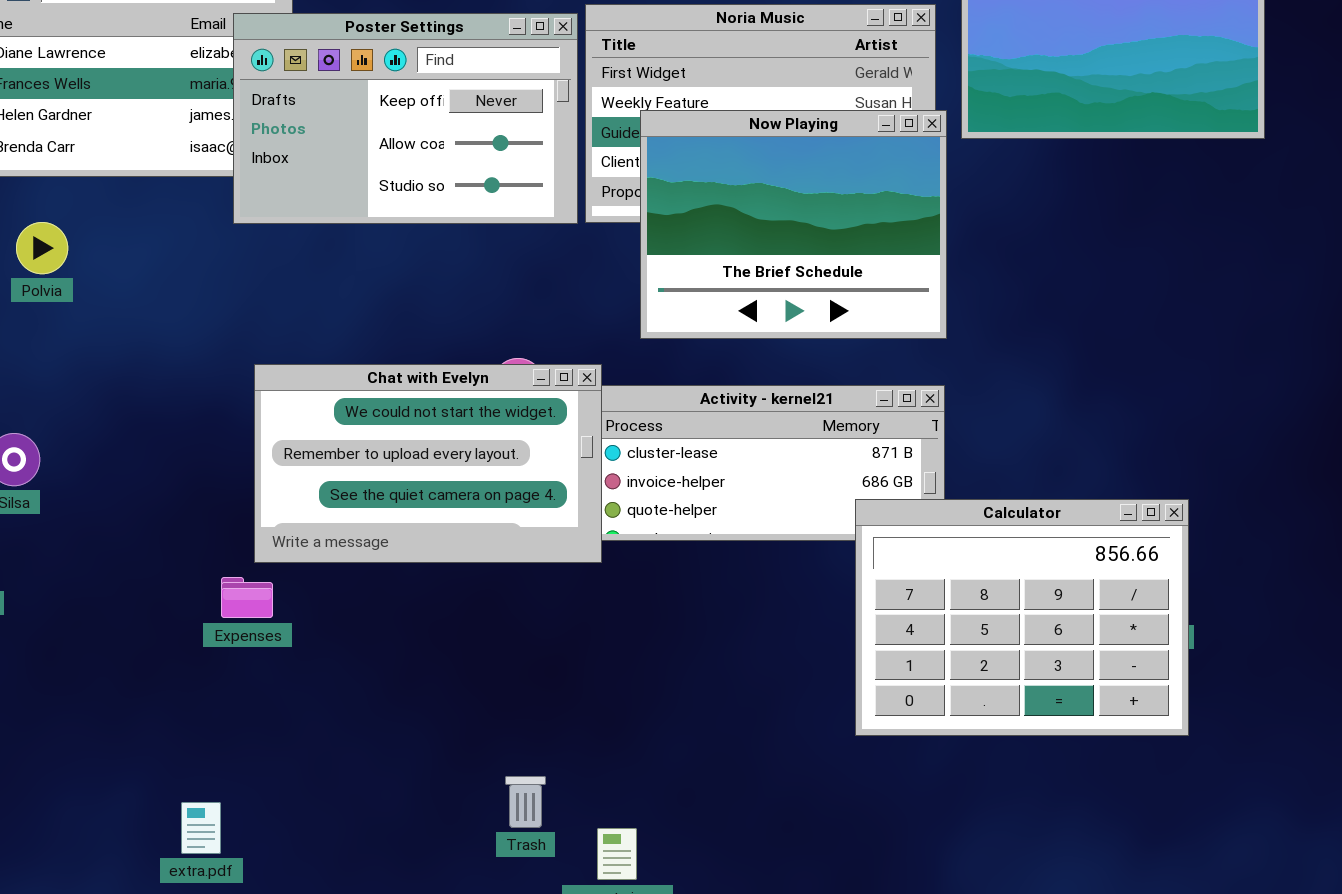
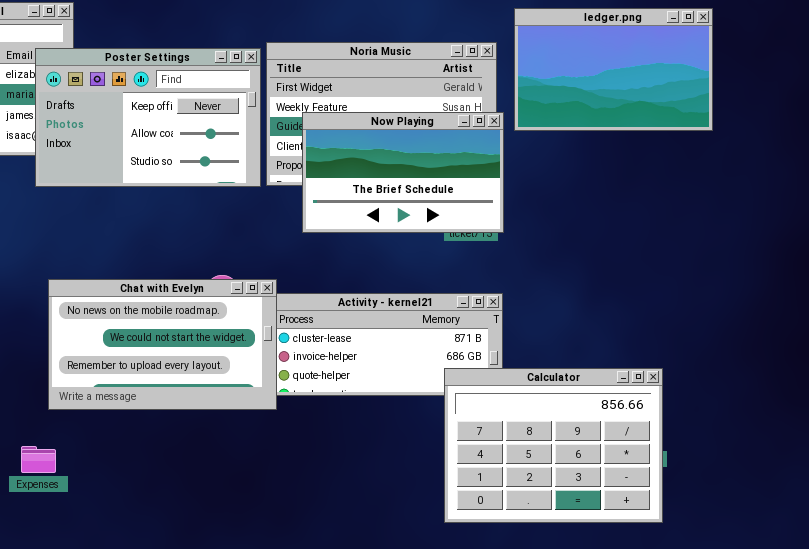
Now Playing: [640,110,947,339] -> [302,112,504,233], resized
Chat with Evelyn: [254,364,602,563] -> [48,279,277,410], scrolled up 1 row
Expenses: [221,577,273,618] -> [21,446,56,473], moved

